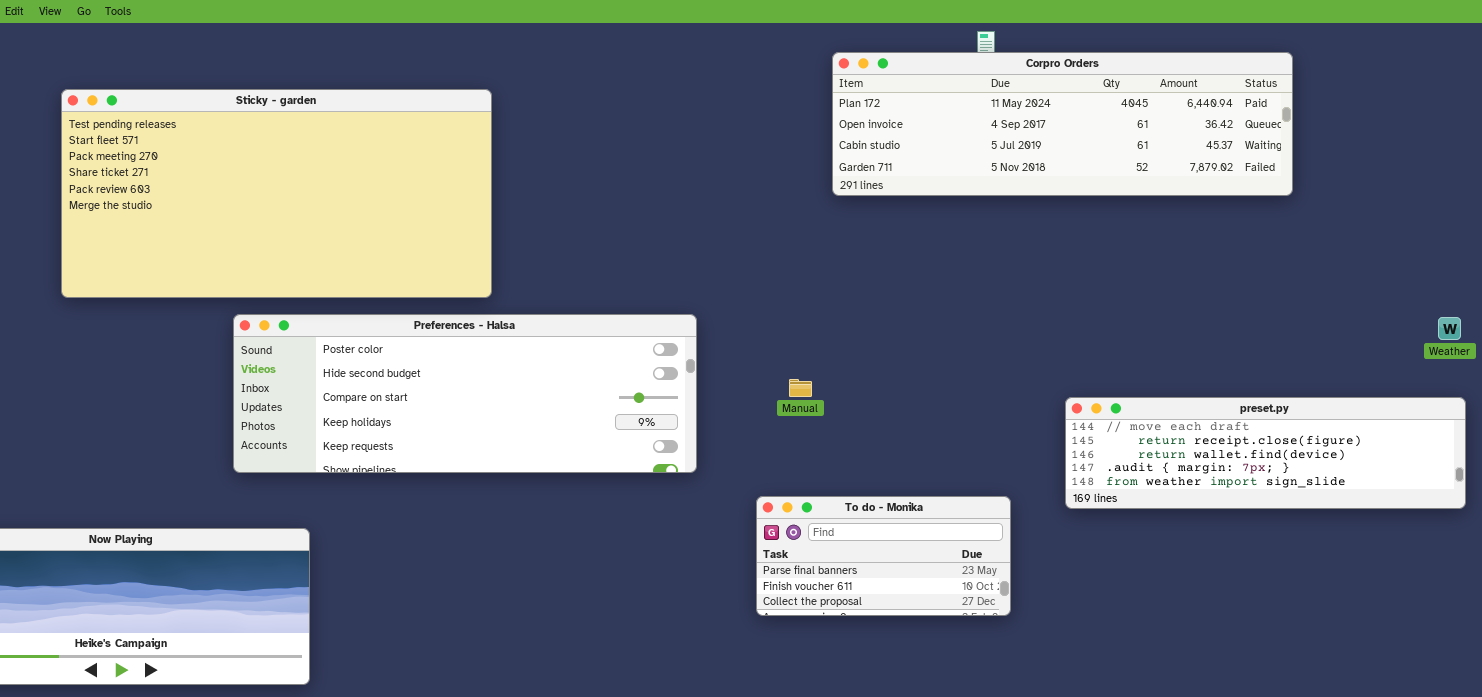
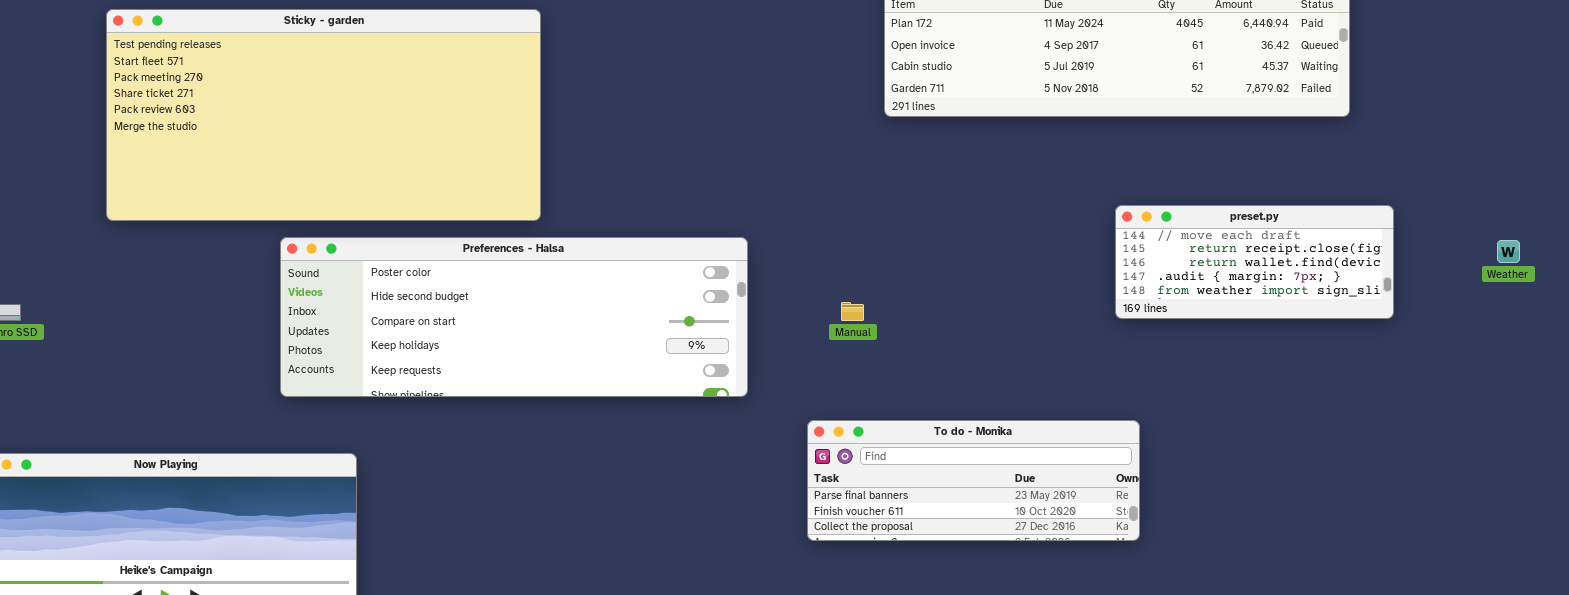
preset.py: [1065,397,1466,509] -> [1115,205,1394,319], moved, resized
To do - Monika: [756,496,1011,616] -> [807,420,1140,541], resized

